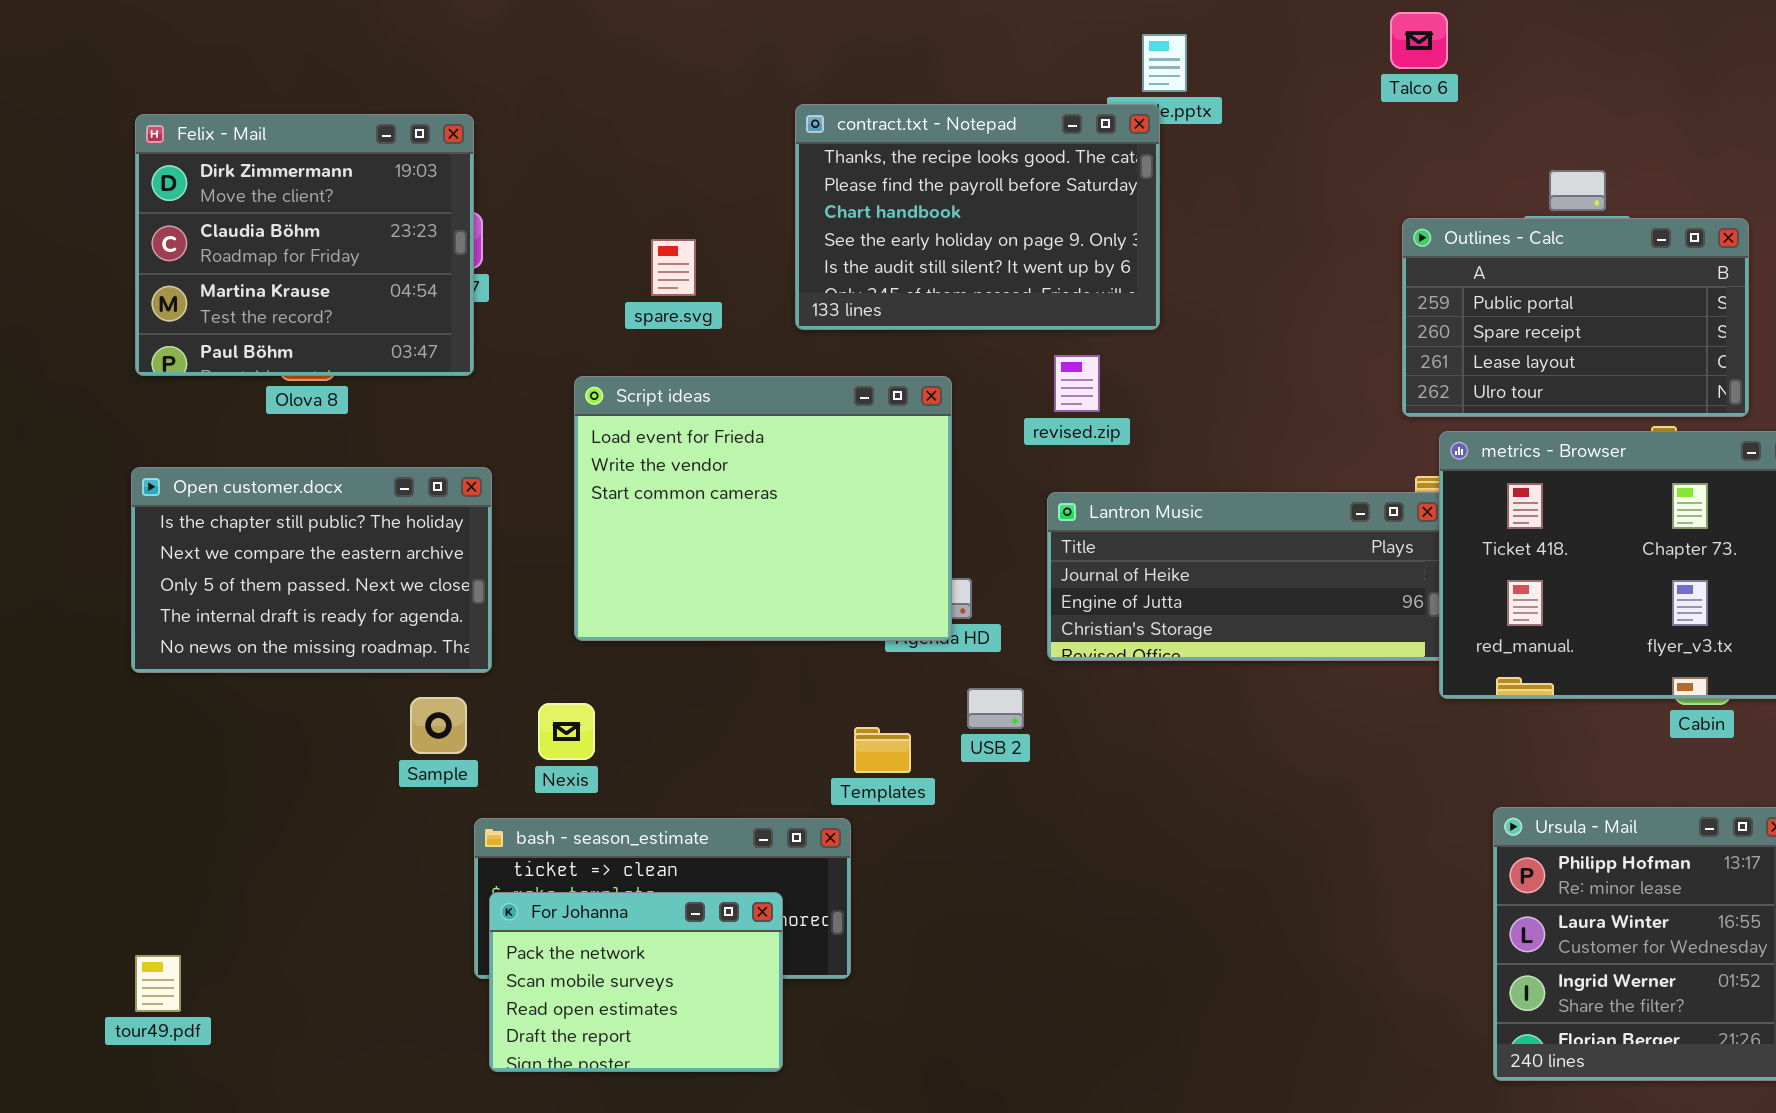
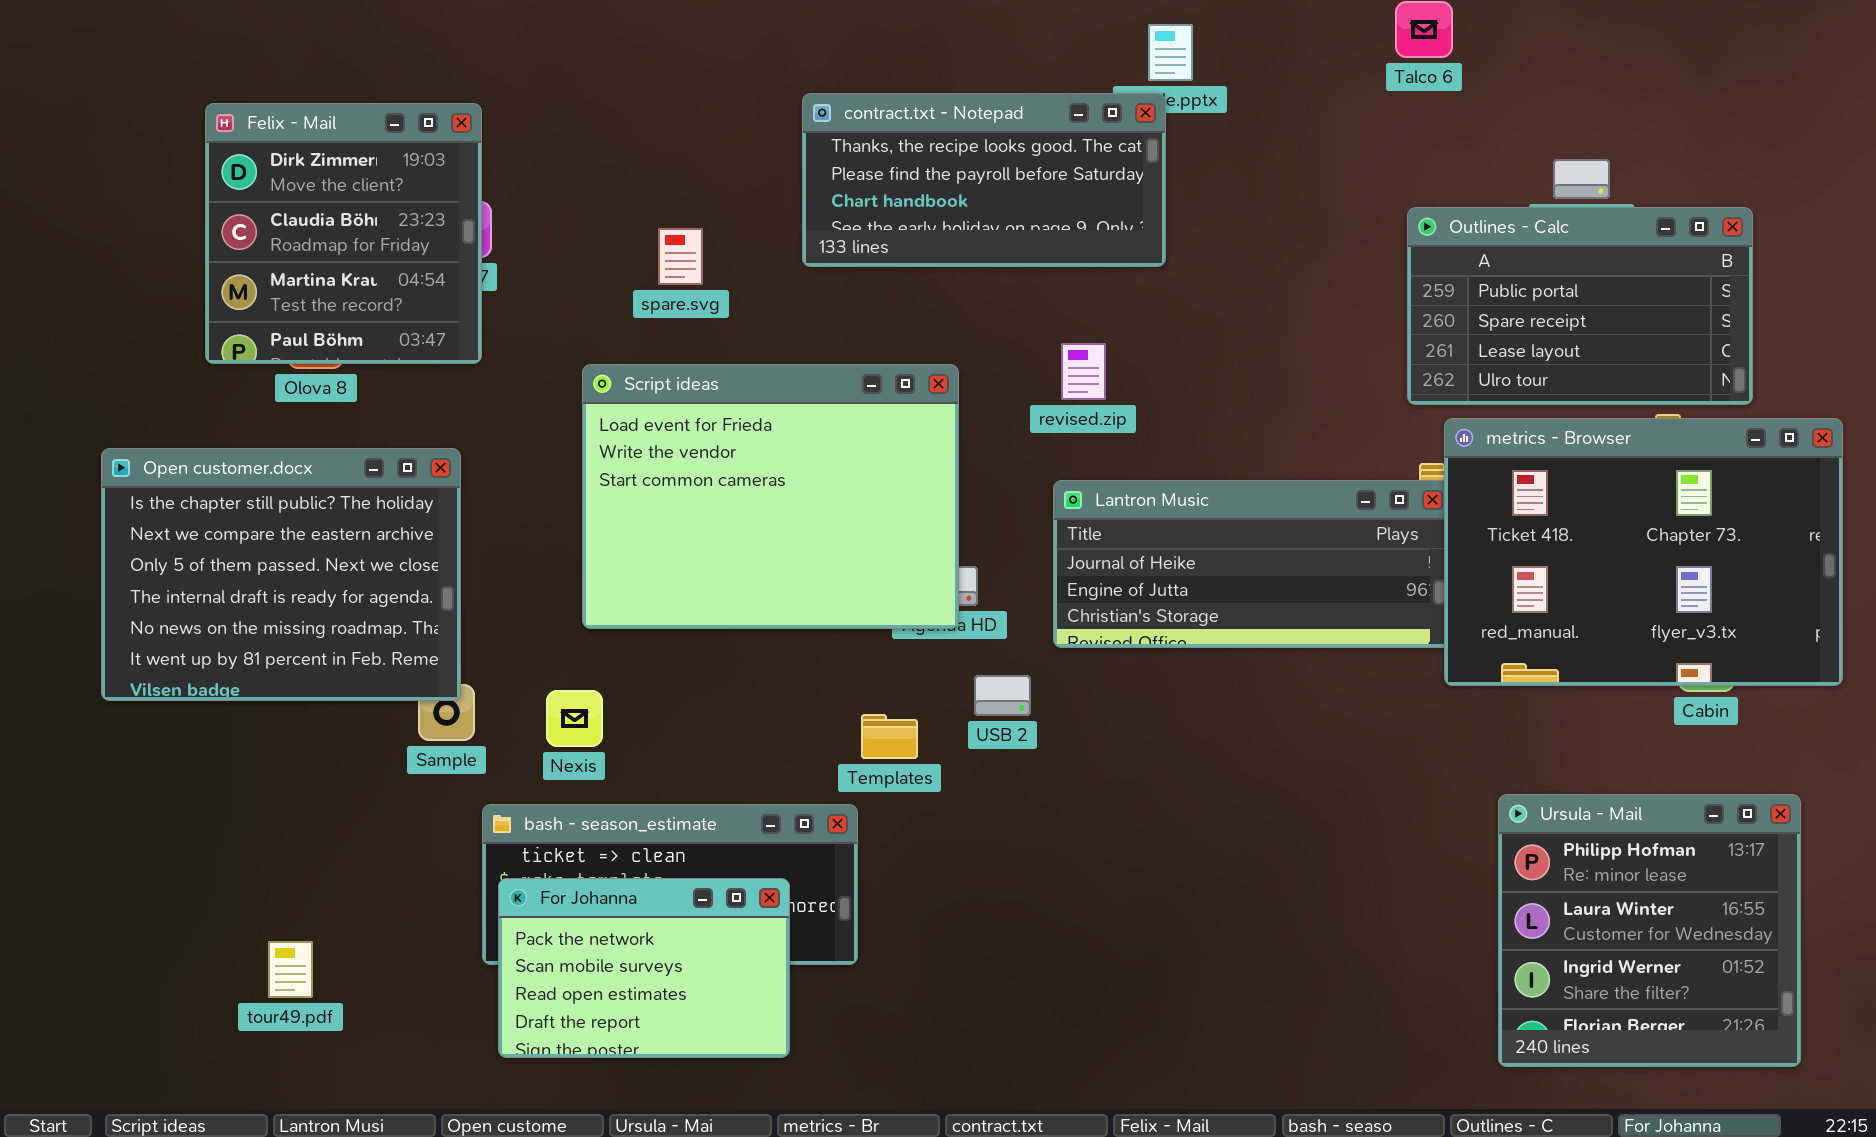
contract.txt - Notepad: [795,104,1160,330] -> [802,93,1166,267], resized
Felix - Mail: [135,114,474,376] -> [205,103,482,364], resized
Open customer.docx: [131,467,492,673] -> [101,448,461,701], moved, resized
tour49.pdf: [135,955,181,1012] -> [268,941,313,998], moved

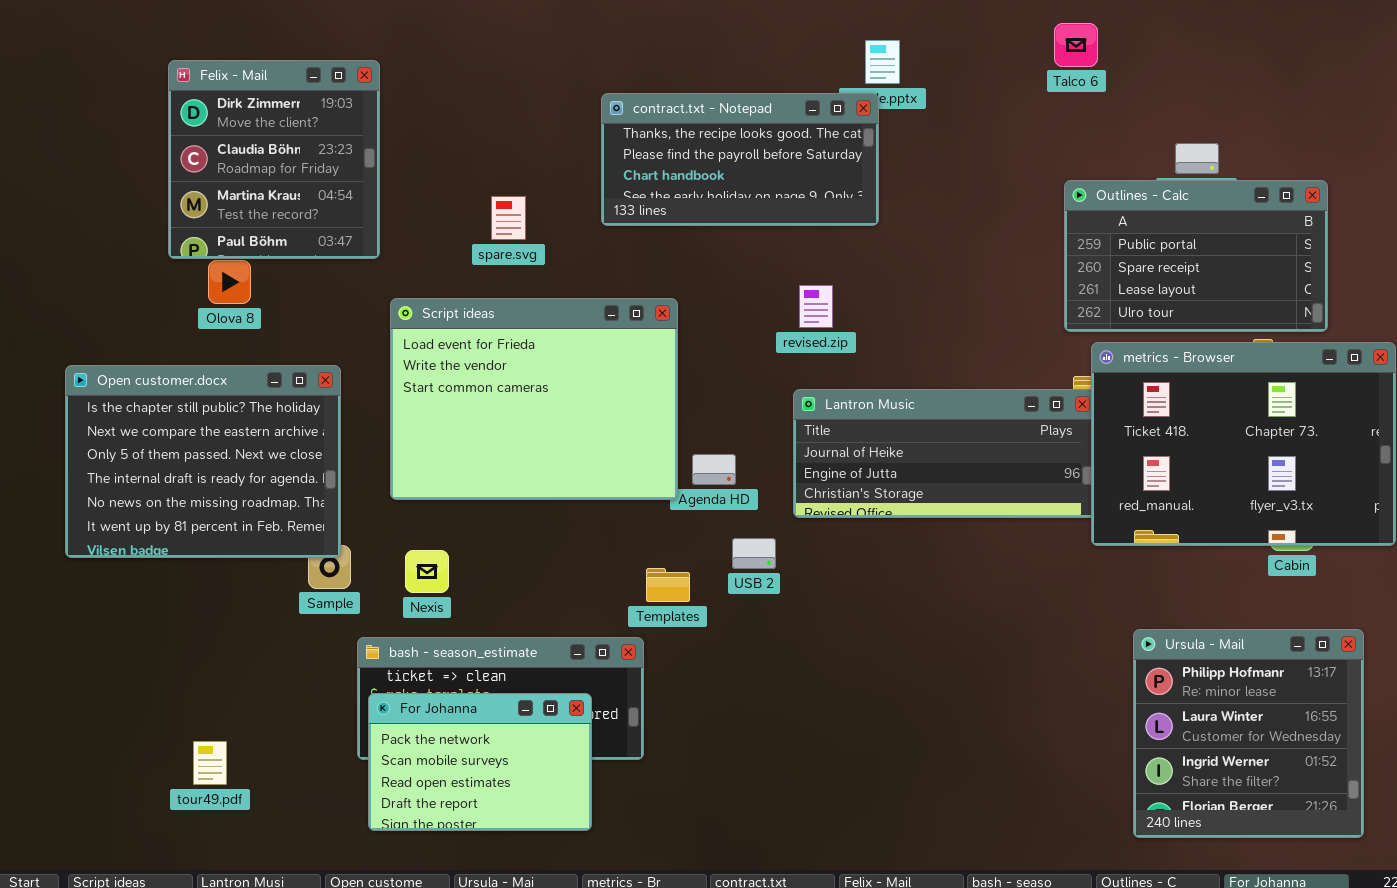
Felix - Mail: [205,103,482,364] -> [168,60,380,259], moved
Script ideas: [582,364,959,629] -> [390,298,678,500], moved

